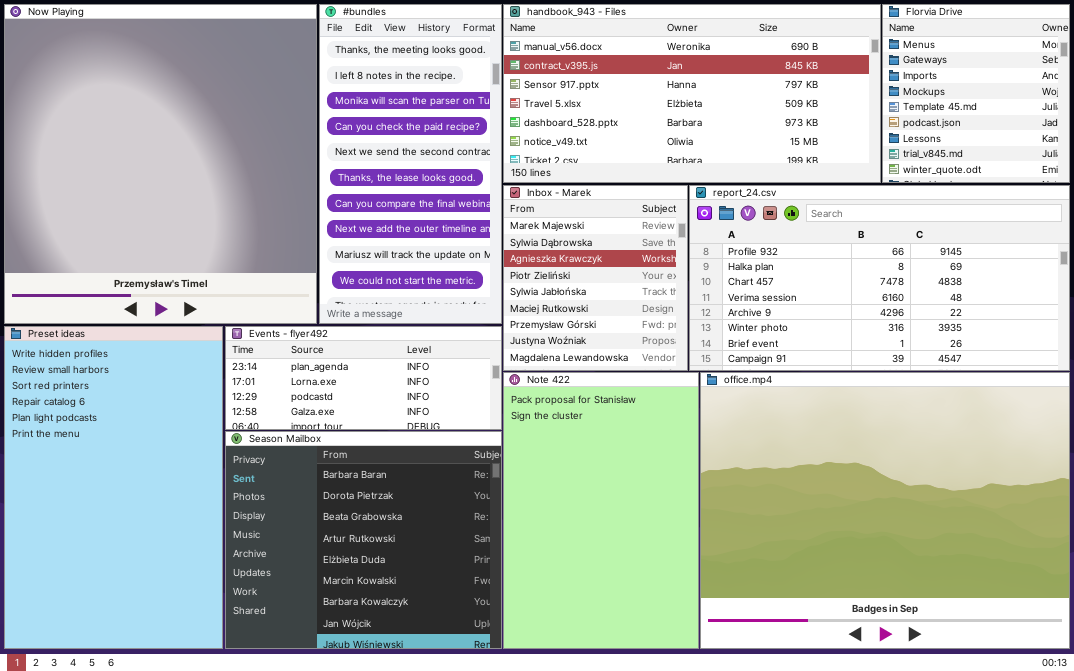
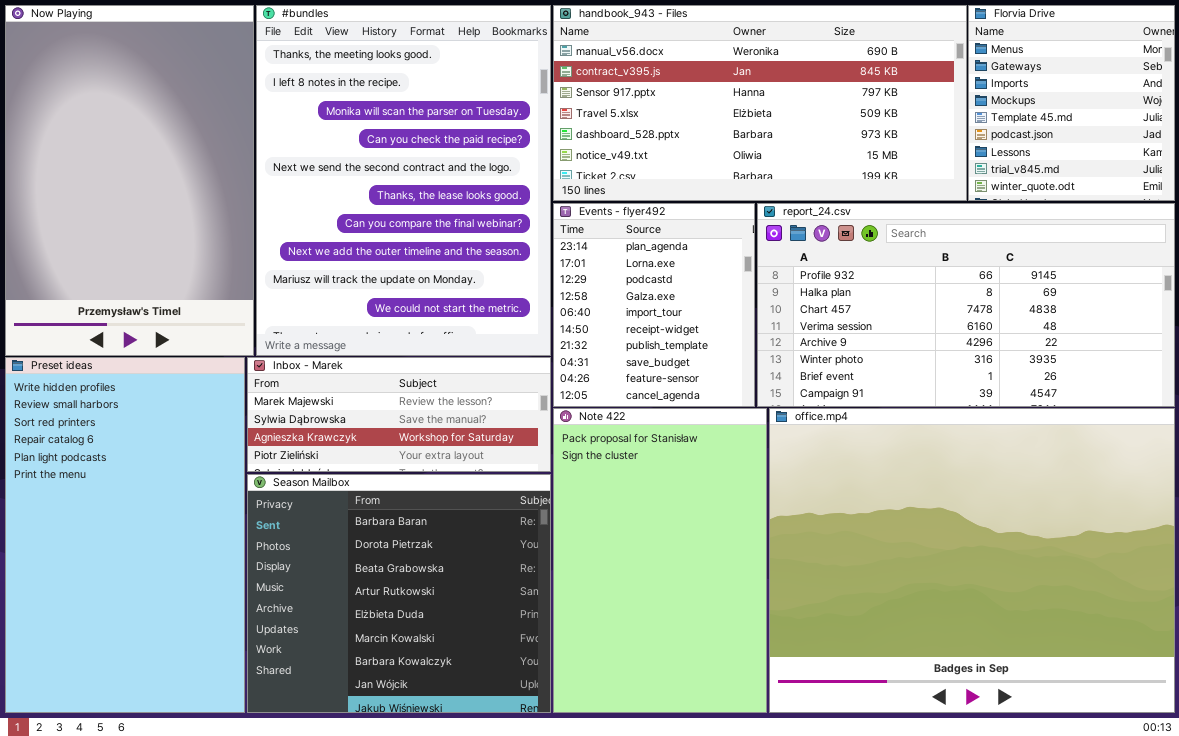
Now Playing: [4,4,317,324] -> [5,5,254,356], resized
#bundles: [319,4,502,324] -> [256,5,551,356], resized
Inbox - Marek: [503,185,688,371] -> [247,357,551,472], moved, resized
Events - flyer492: [225,326,502,430] -> [553,203,755,407], moved, resized

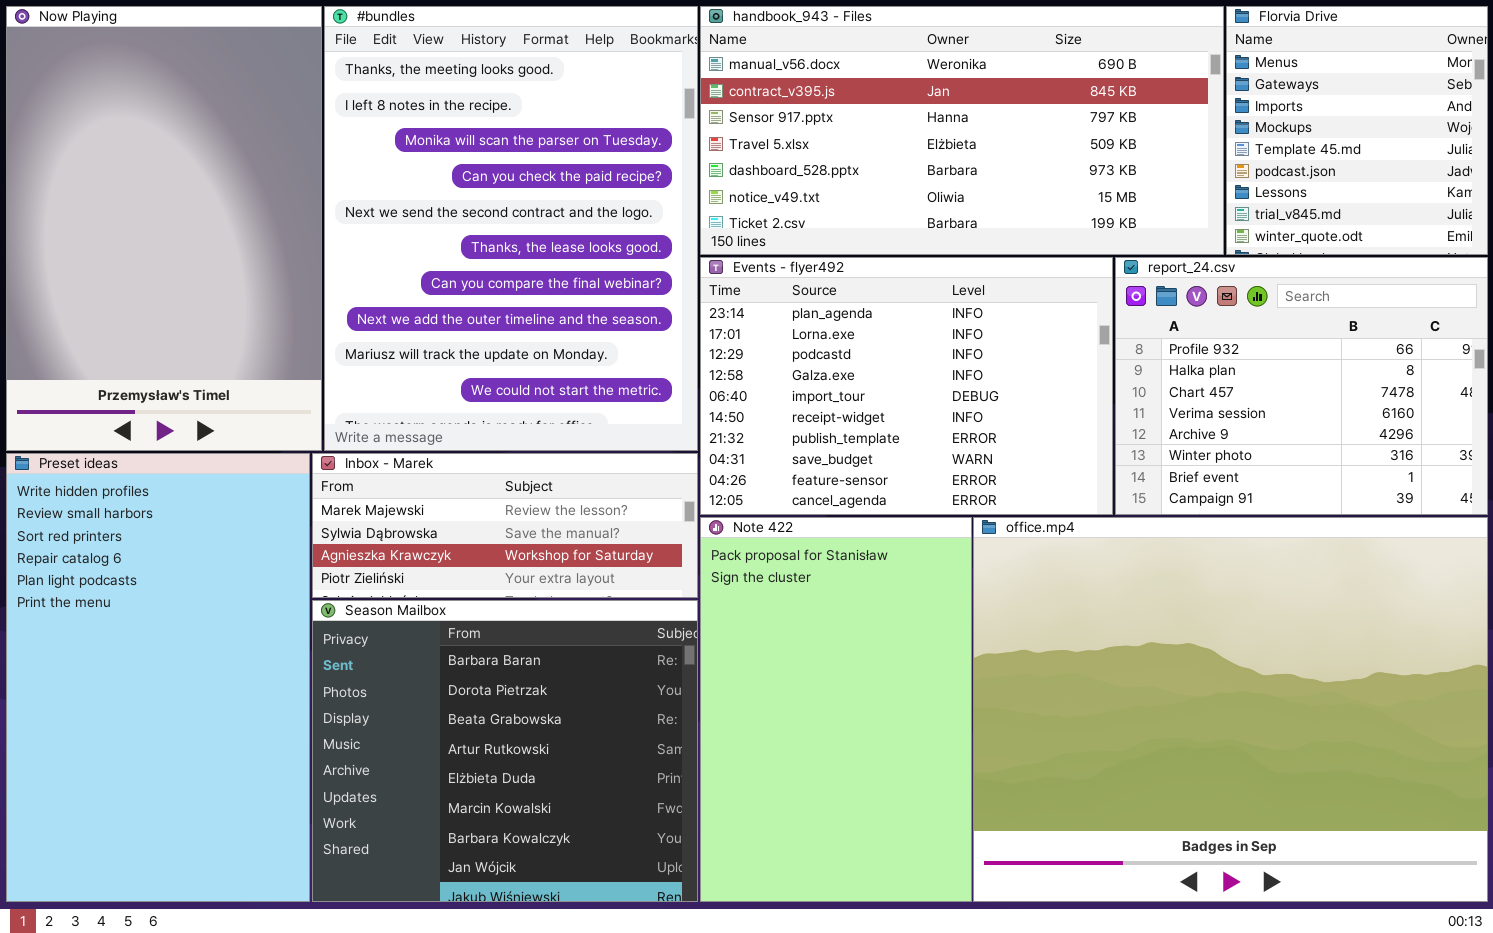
Events - flyer492: [553,203,755,407] -> [700,257,1113,515], resized
report_24.csv: [757,203,1175,407] -> [1115,257,1488,515], resized

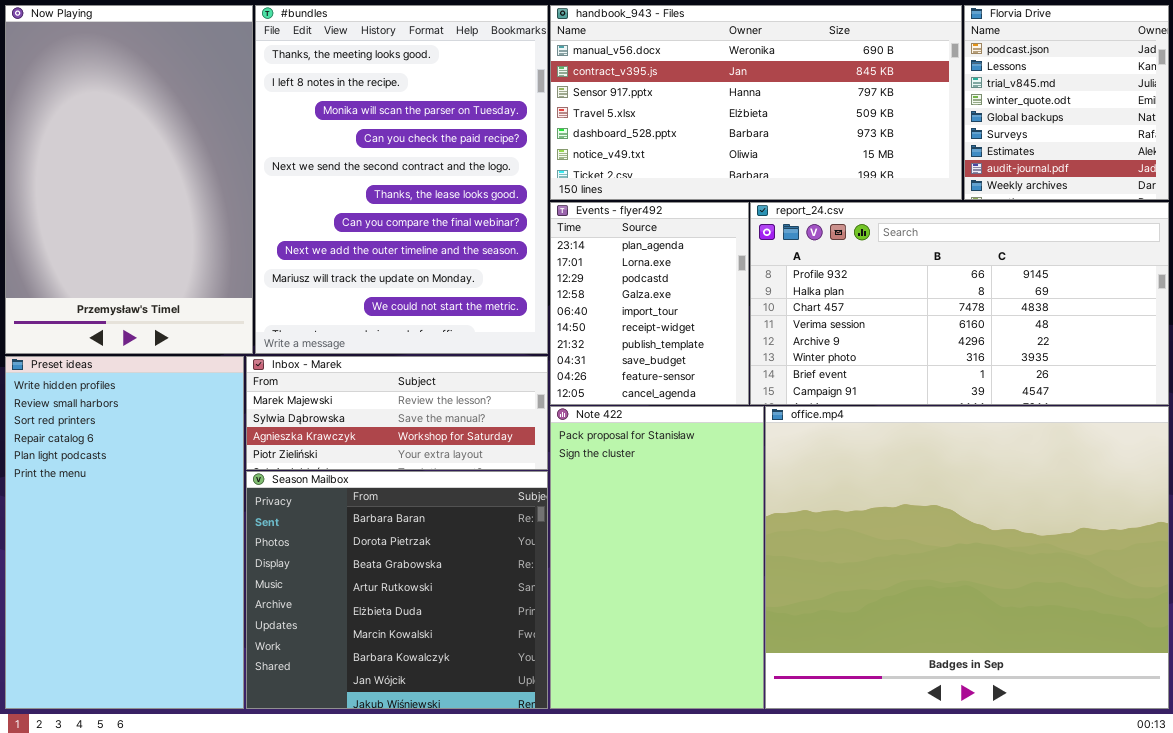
Florvia Drive: [1226,6,1488,255] -> [964,5,1169,200], scrolled down 5 rows
Events - flyer492: [700,257,1113,515] -> [550,202,749,405], resized
report_24.csv: [1115,257,1488,515] -> [750,202,1169,405], resized

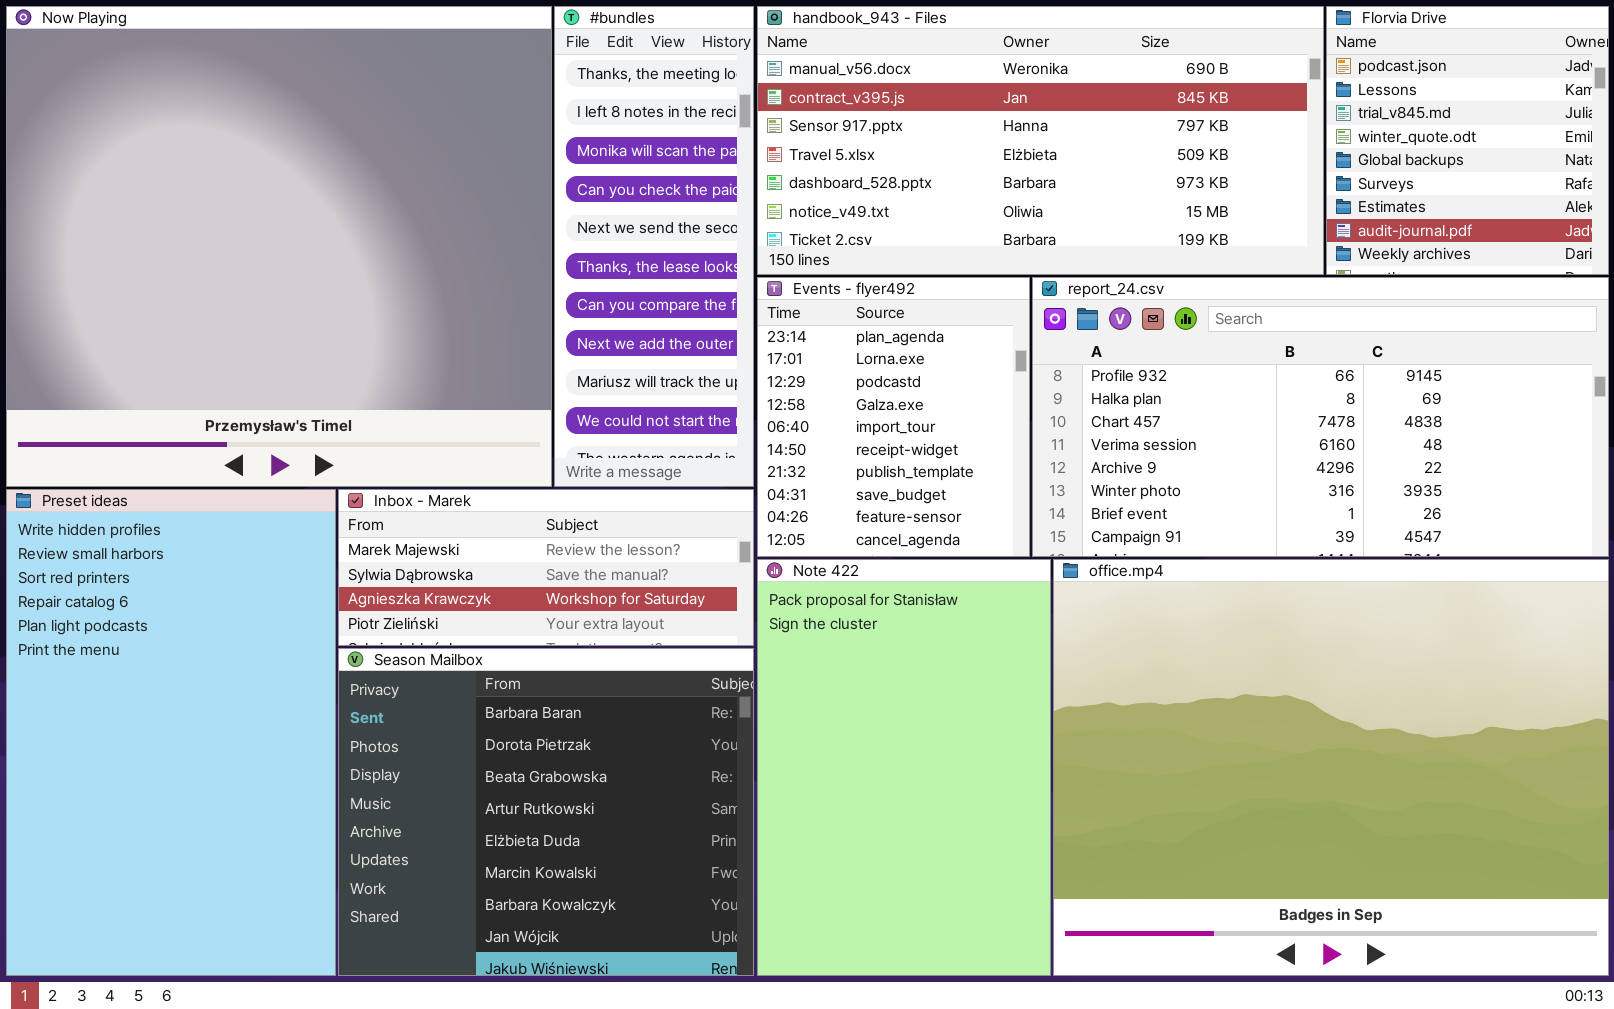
Now Playing: [5,5,253,354] -> [6,6,552,487], resized
#bundles: [255,5,548,354] -> [554,6,754,487], resized

